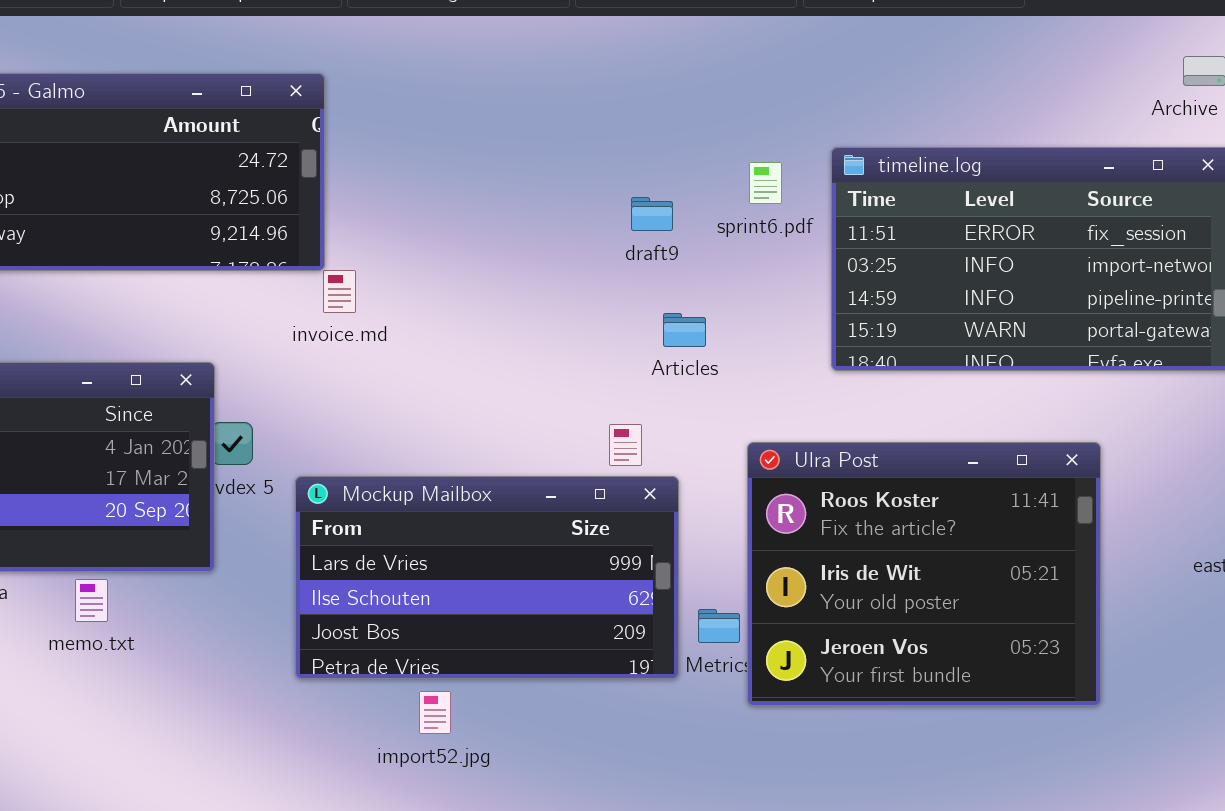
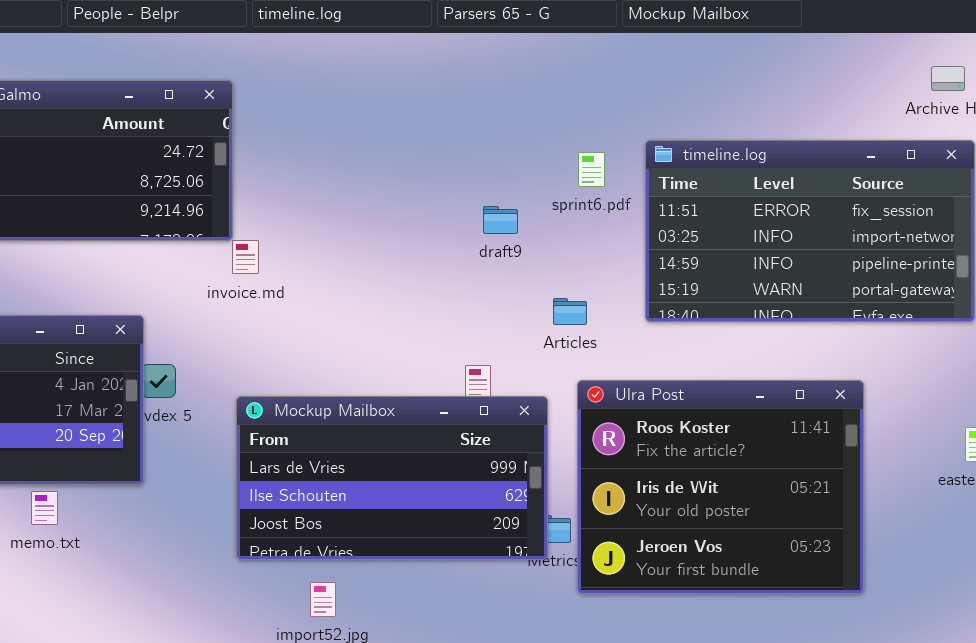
draft9: [631,197,673,231] -> [483,206,518,234], moved
Articles: [663,313,706,347] -> [553,298,587,325], moved
Mockup Mailbox: [295,476,679,679] -> [236,396,548,560], moved

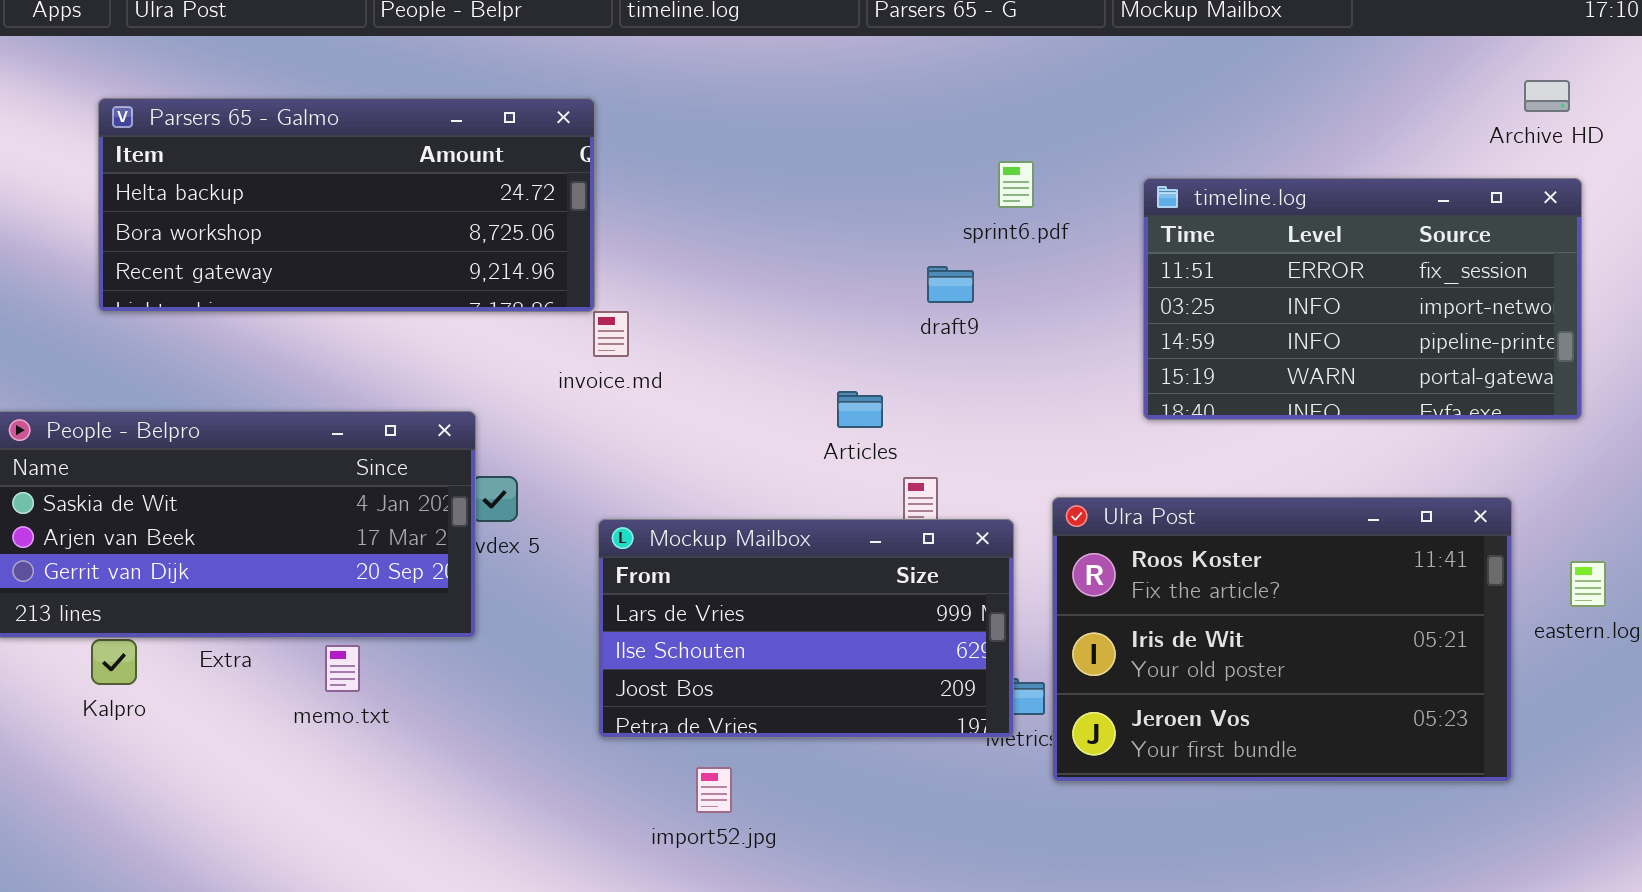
sprint6.pdf: [578,152,605,187] -> [998,161,1034,208], moved
Articles: [553,298,587,325] -> [837,391,883,428], moved
Ulra Post: [577,380,864,594] -> [1052,497,1512,782], resized

